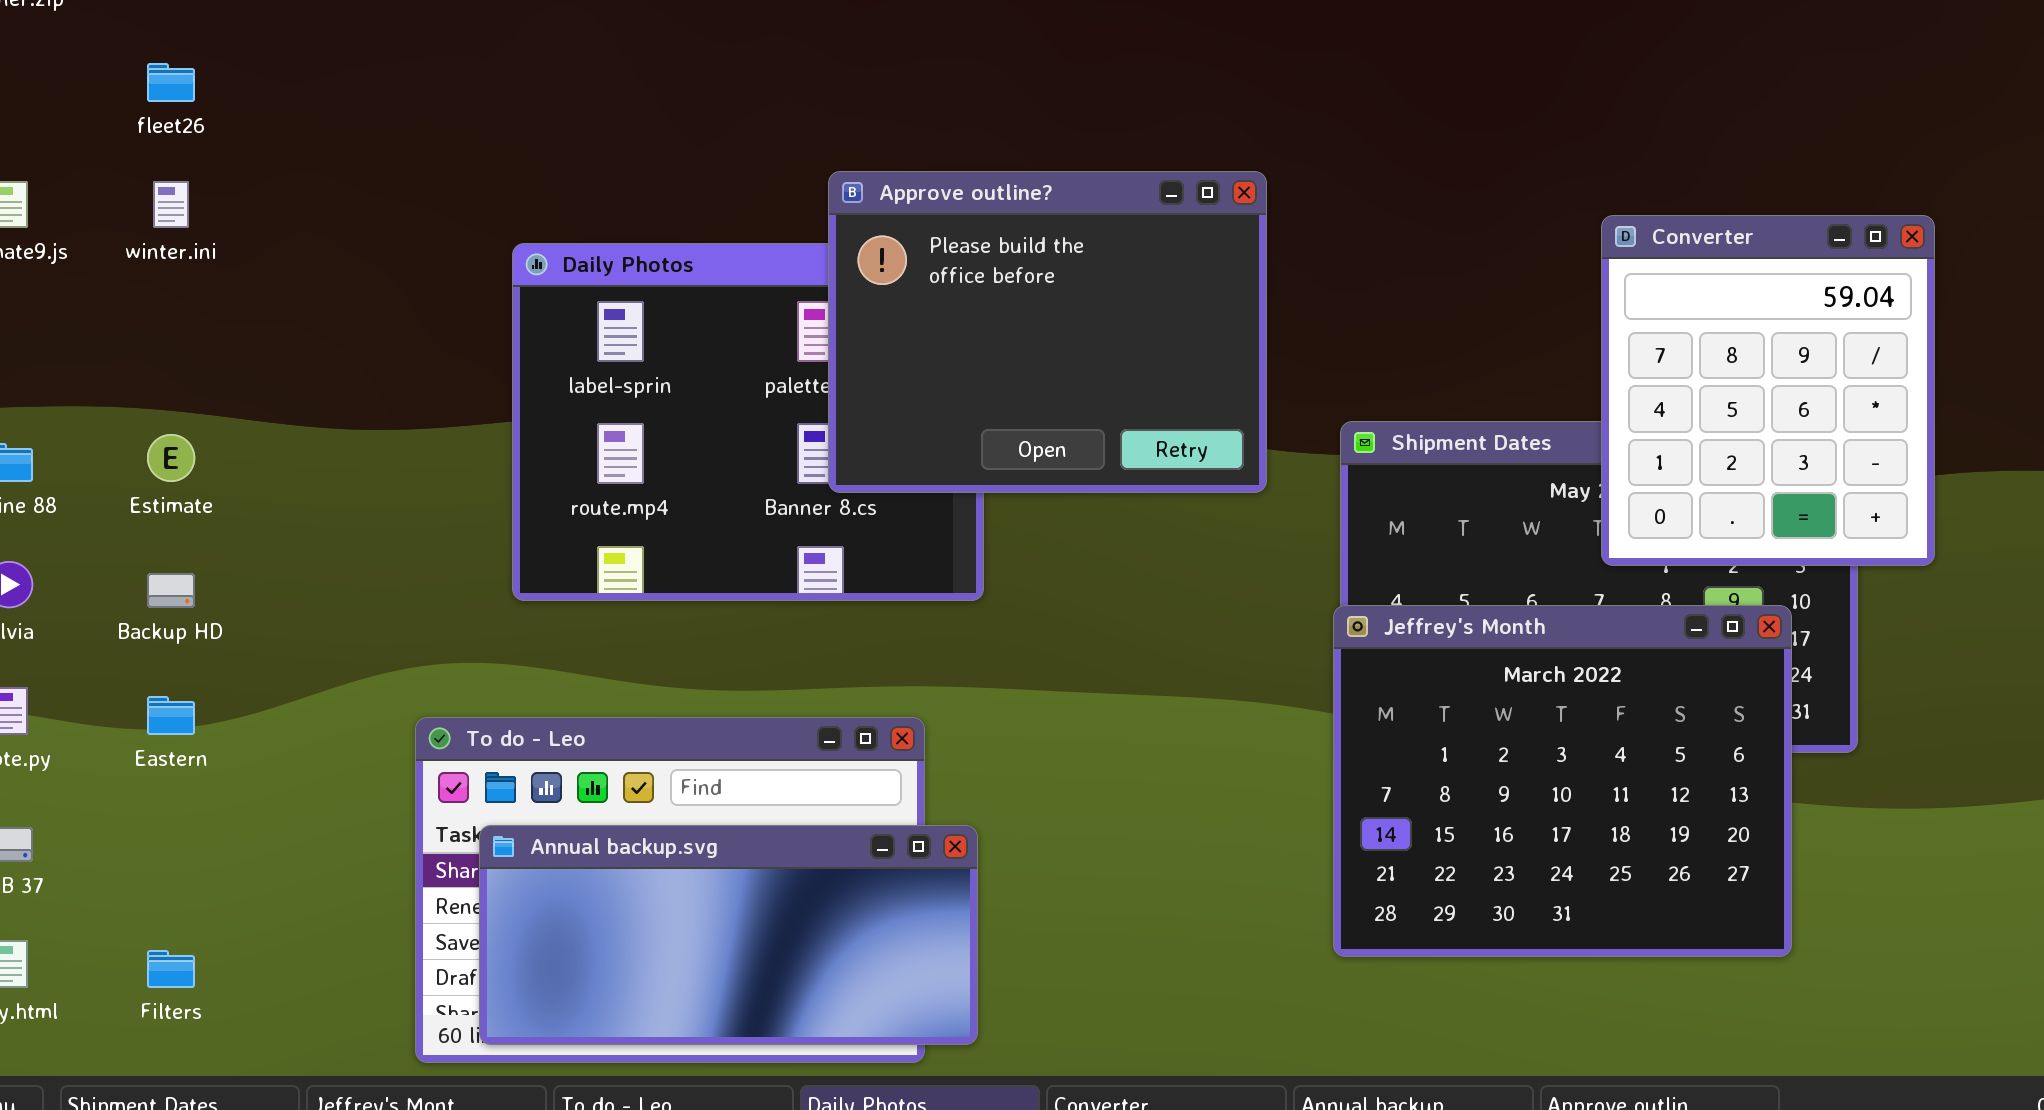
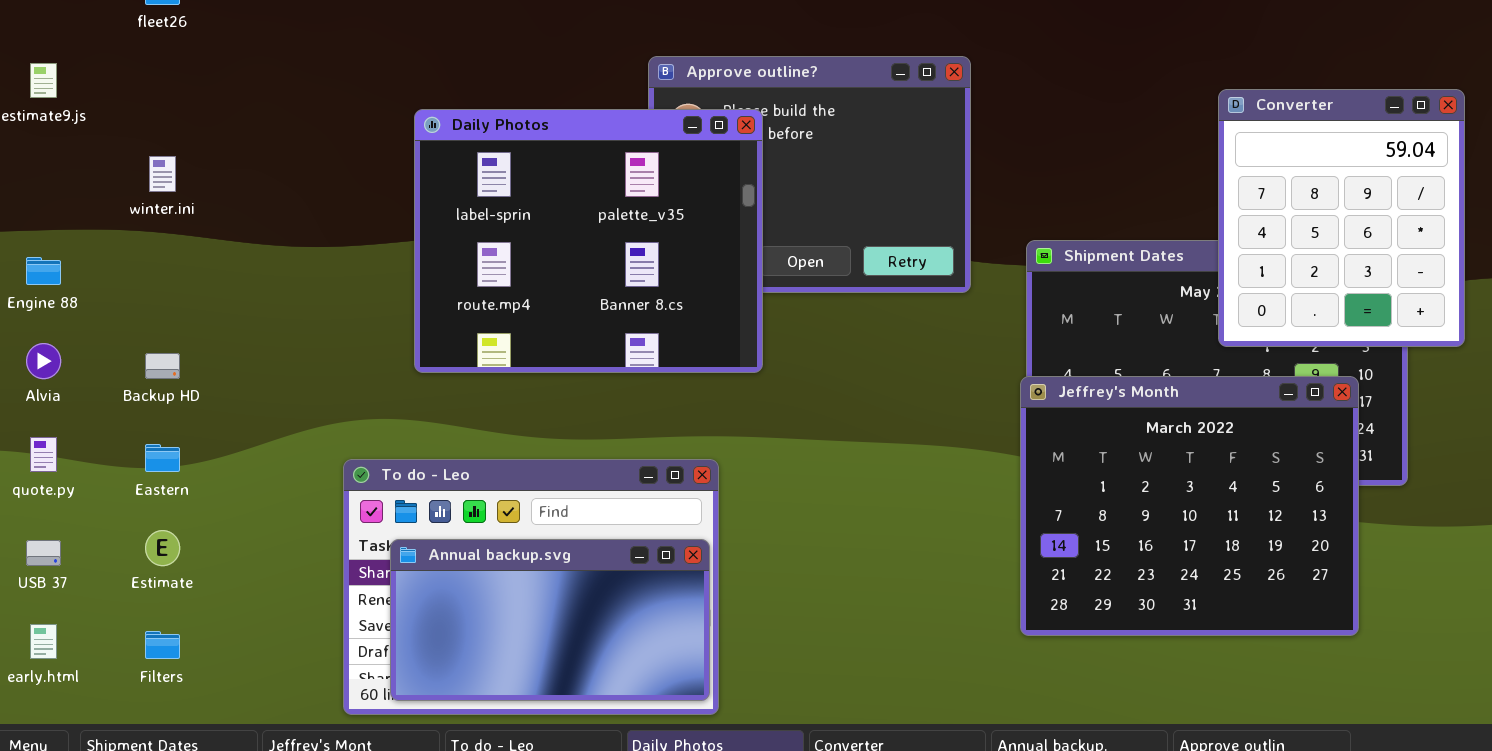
winter.ini: [153,181,189,228] -> [149,156,176,192], moved
Daily Photos: [512,243,984,601] -> [414,109,763,373], raised
Estimate: [147,434,195,482] -> [145,530,180,566], moved
Annual backup.svg: [479,825,978,1045] -> [390,539,710,701], resized

